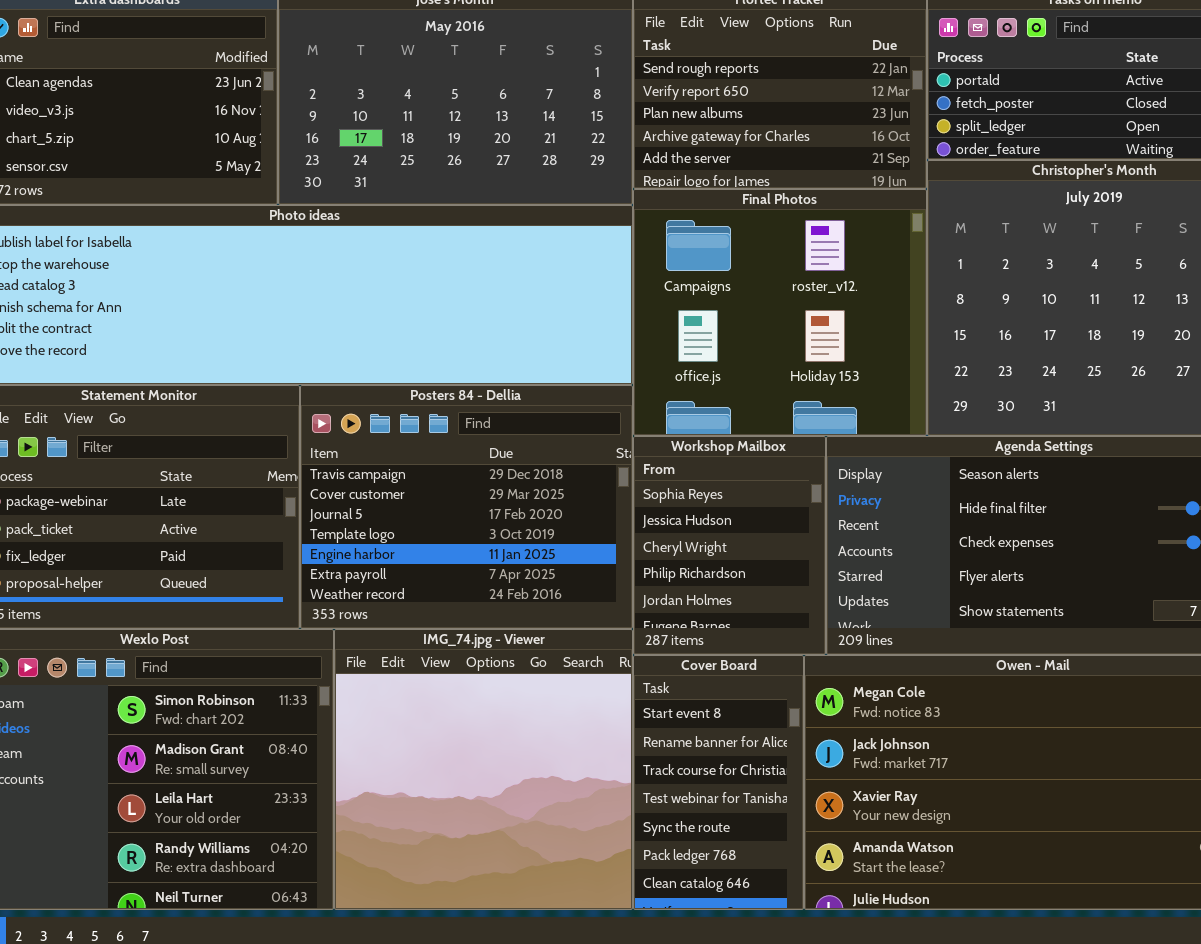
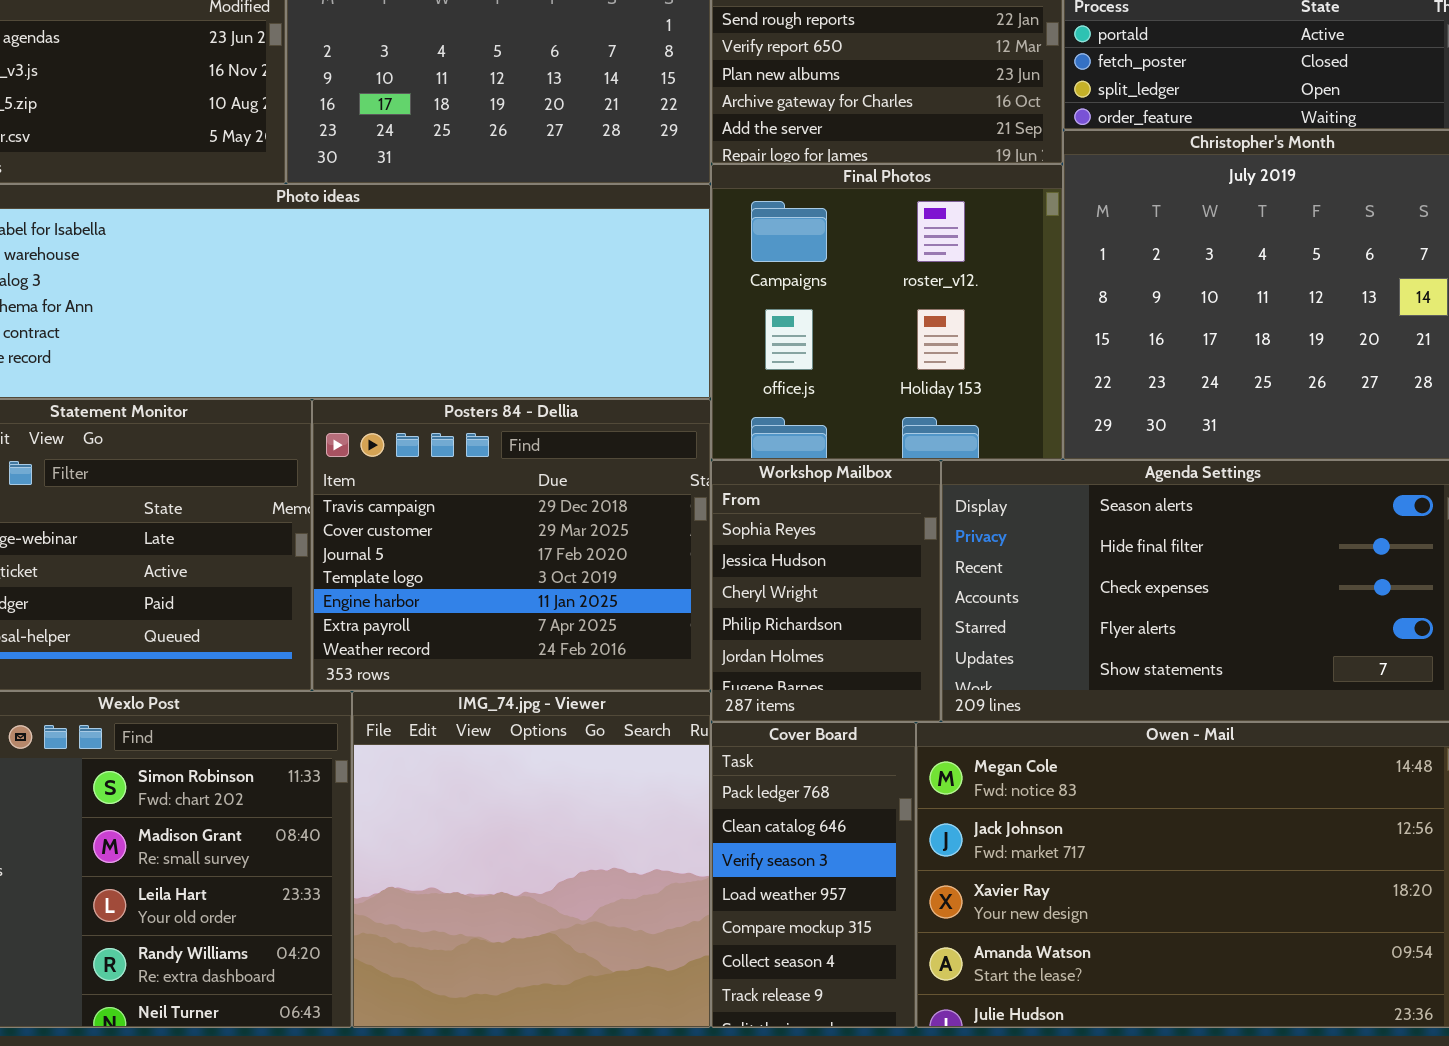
Cover Board: [633,655,804,910] -> [711,722,916,1028], scrolled down 5 rows

